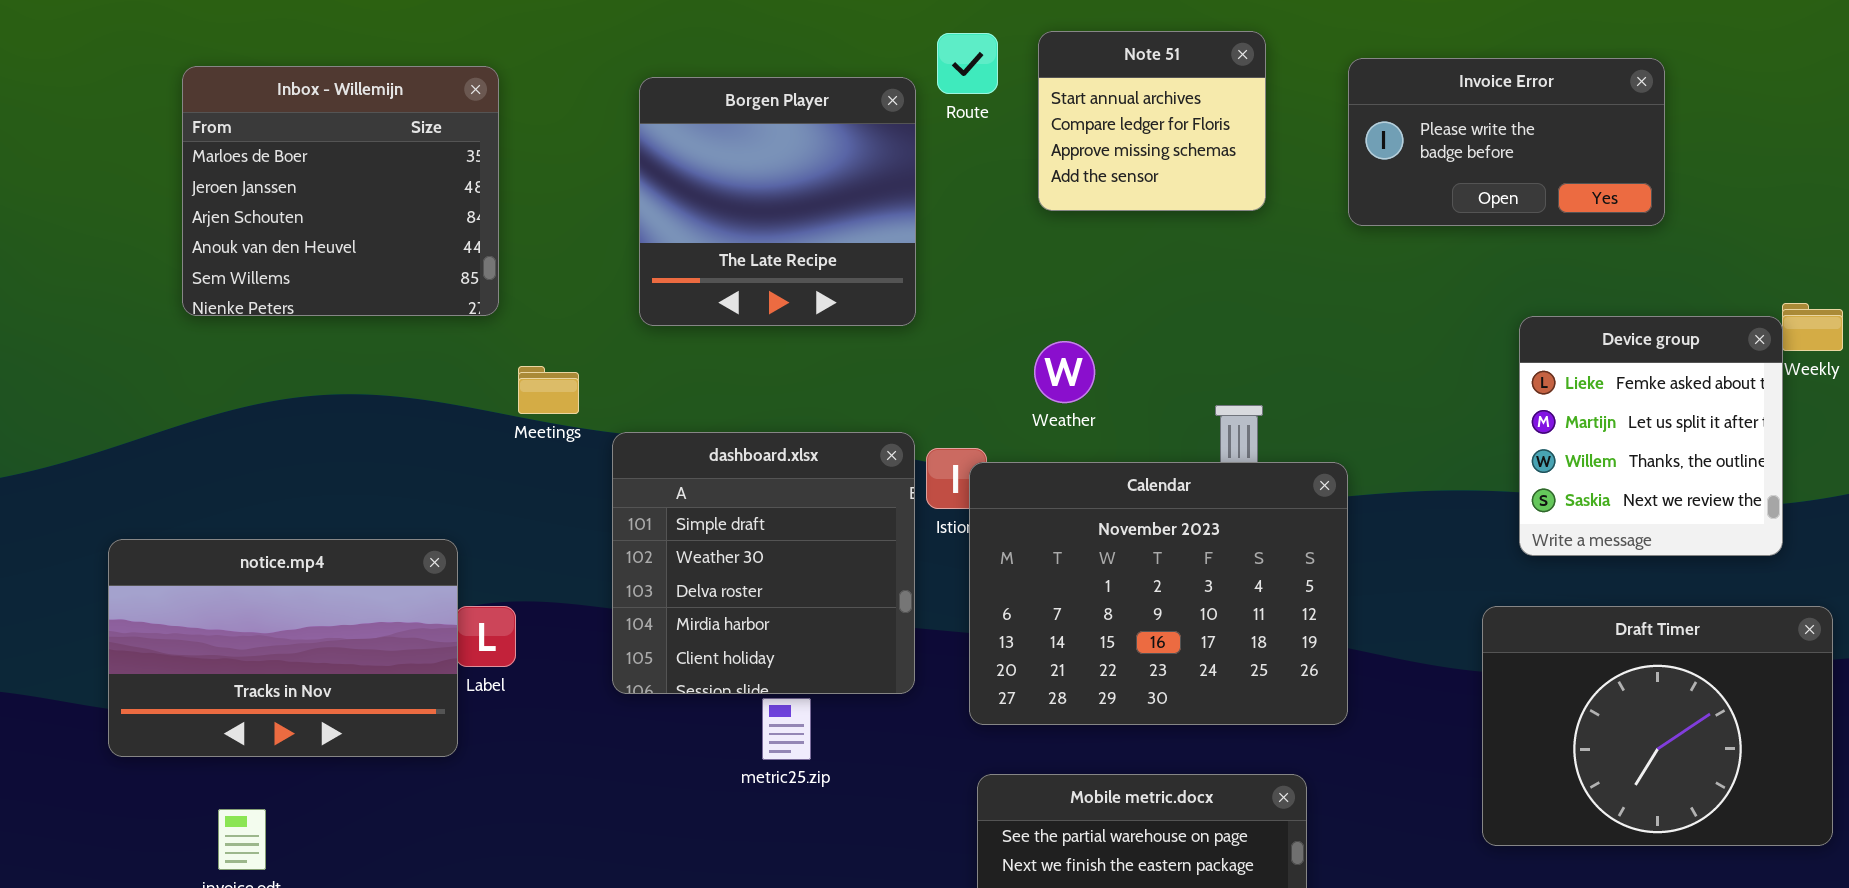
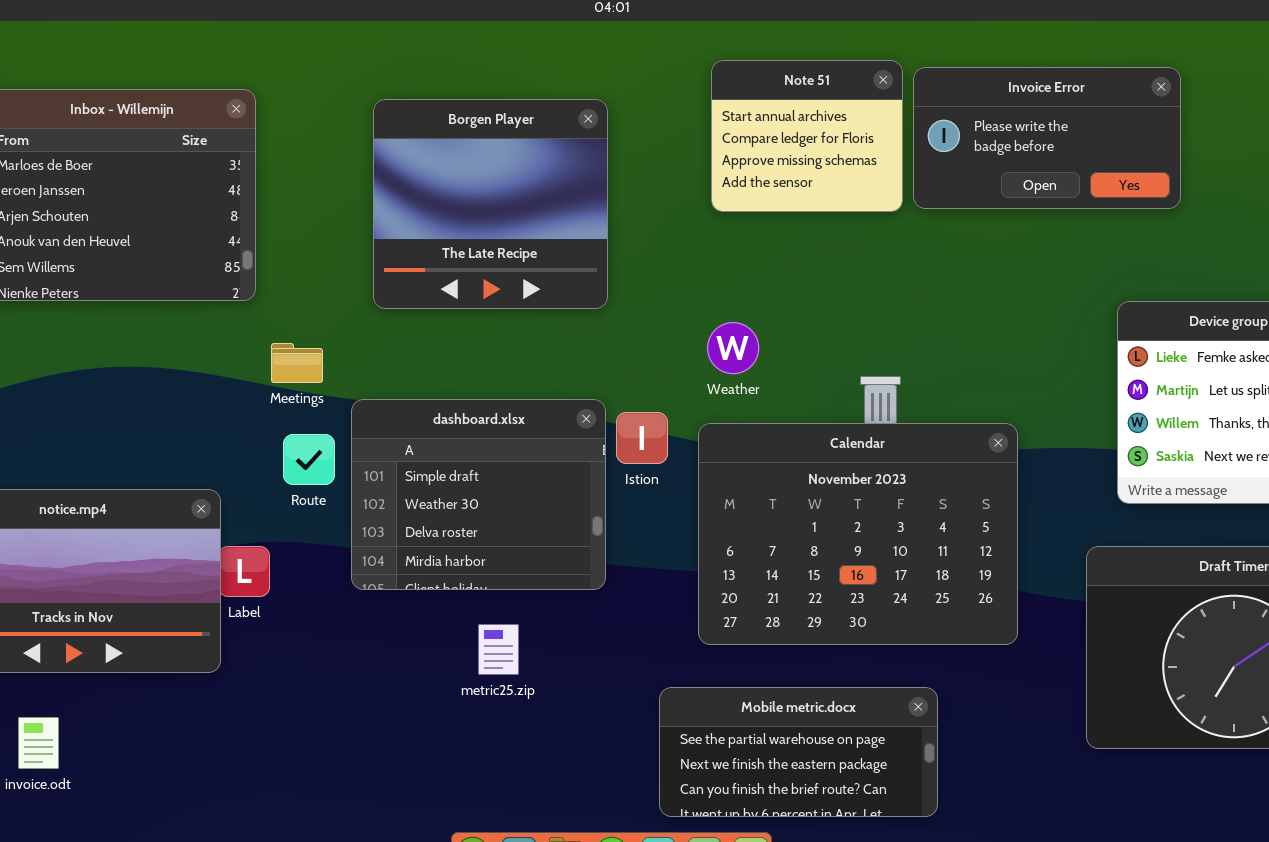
Route: [937,33,998,94] -> [283,434,335,485], moved
Invoice Error: [1348,58,1665,226] -> [913,67,1181,209], moved
dashboard.xlsx: [612,432,915,694] -> [351,399,606,590], resized
Calendar: [969,462,1348,725] -> [698,423,1018,645], moved

